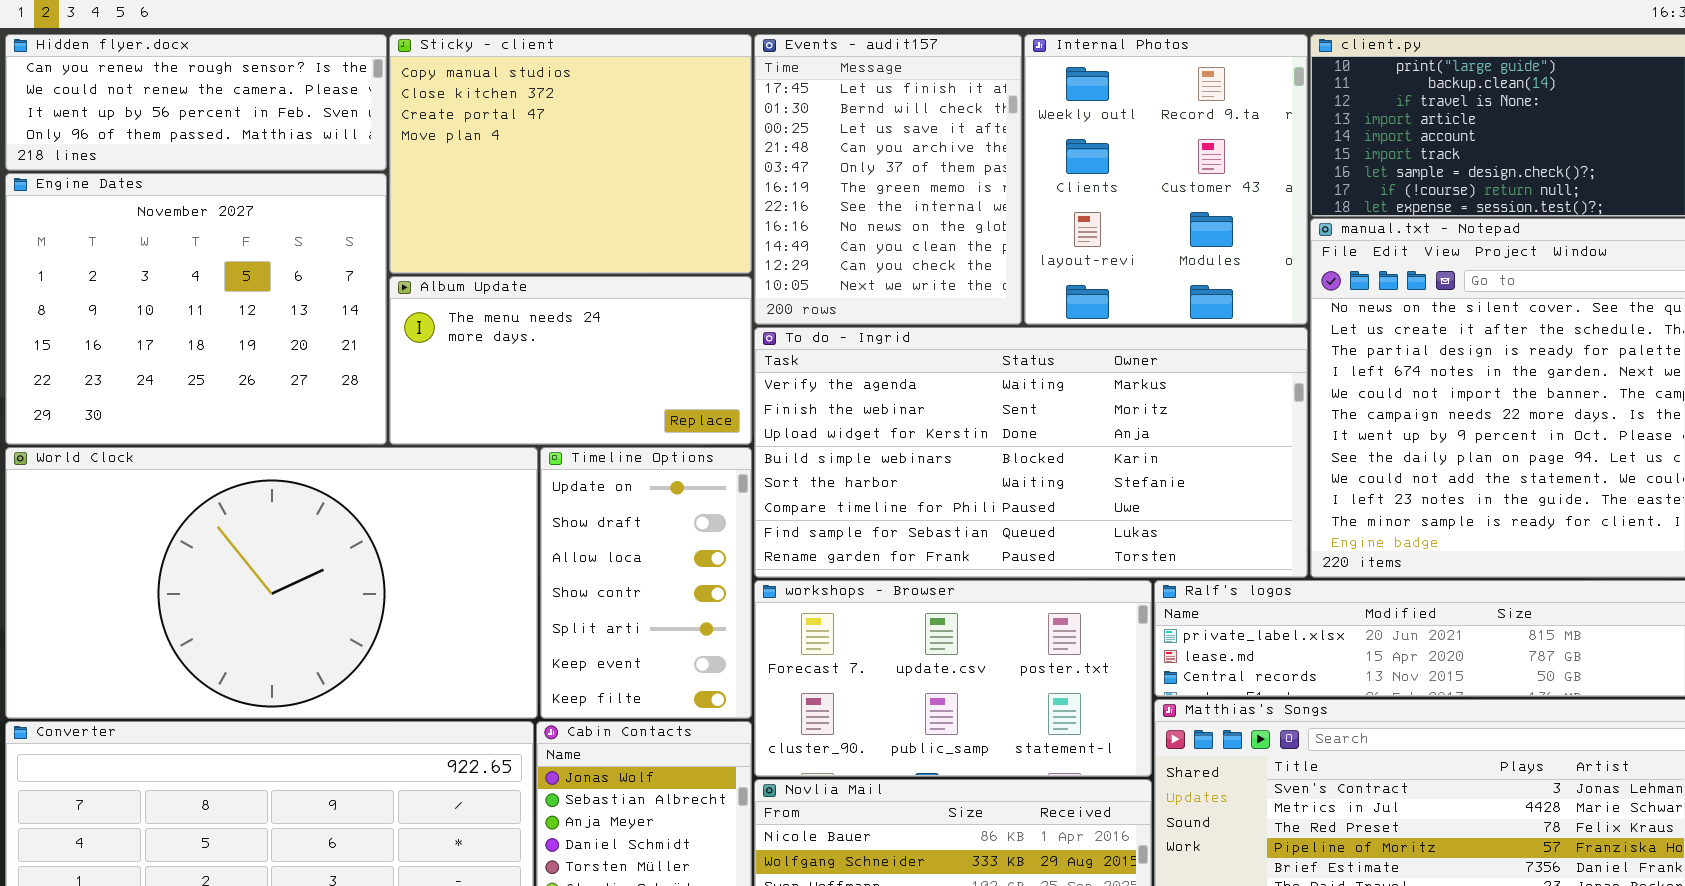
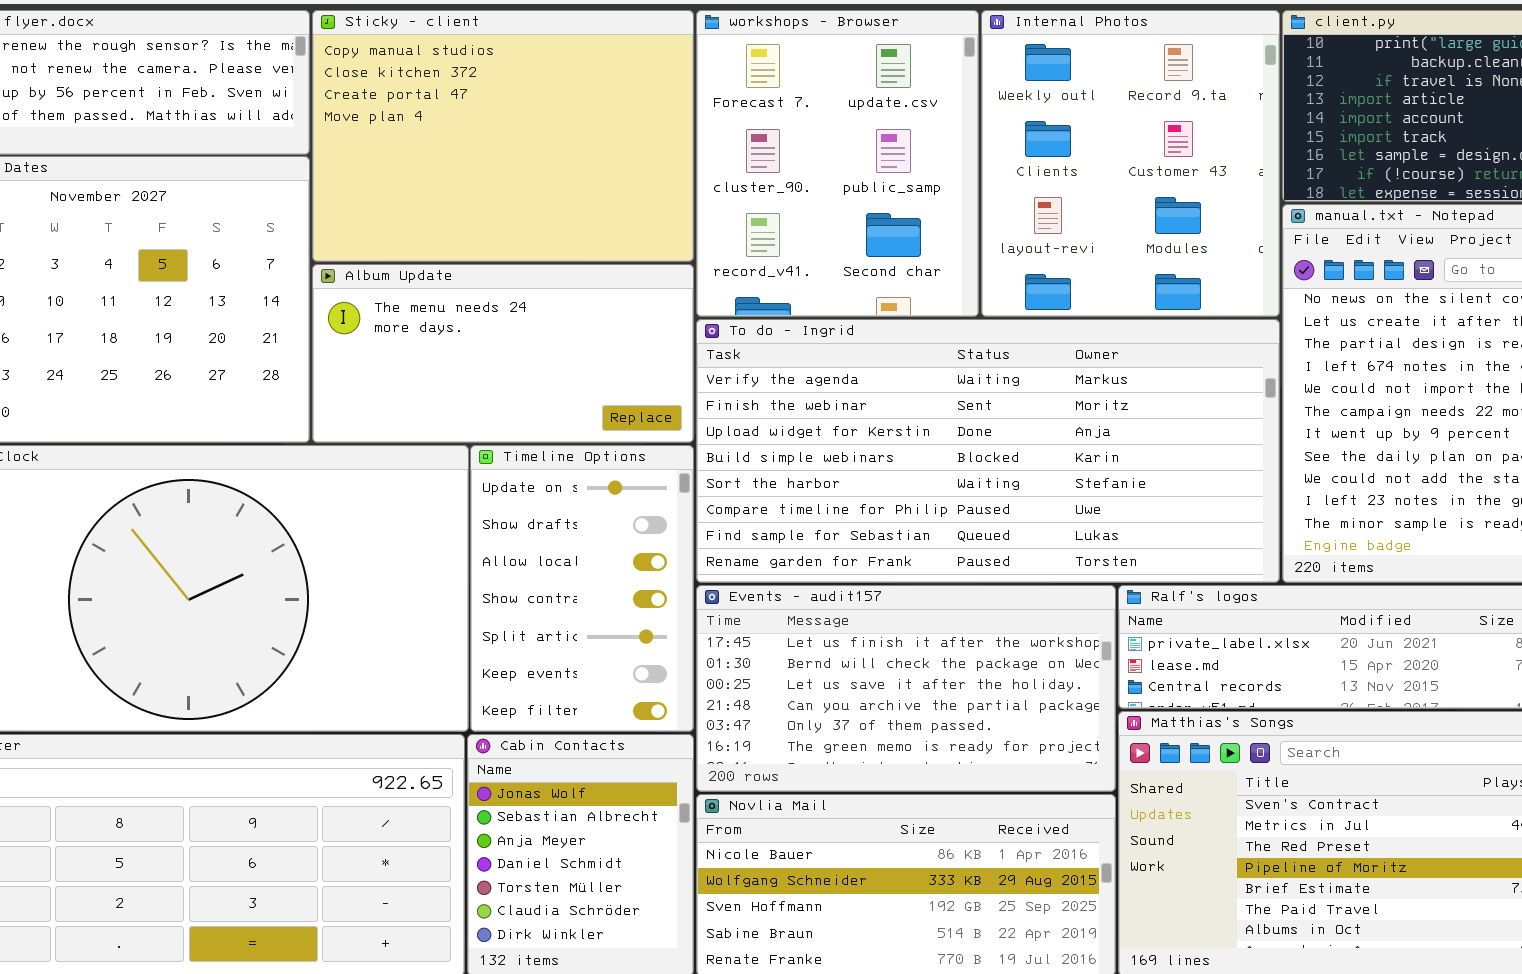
Events - audit157: [754,34,1022,325] -> [696,585,1116,792], moved, resized
workshops - Browser: [754,580,1152,777] -> [696,10,979,317], moved, resized

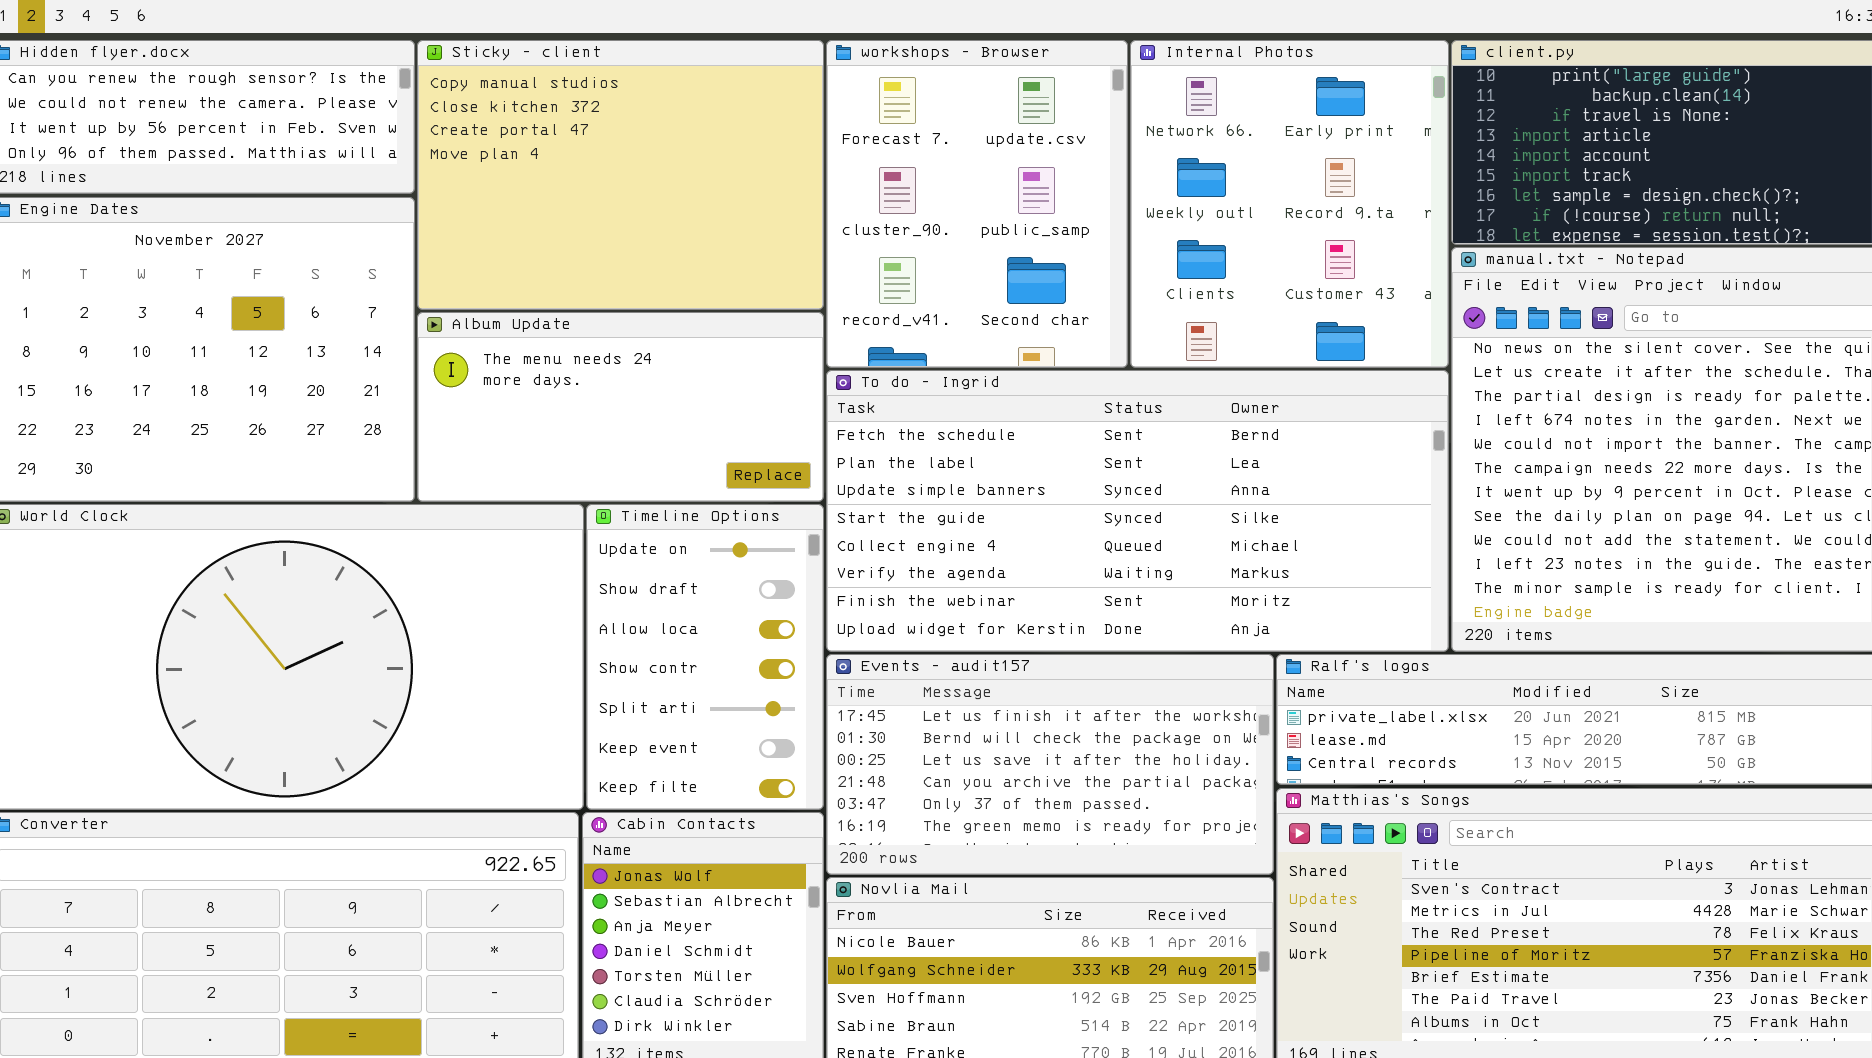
Internal Photos: [981,10,1280,317] -> [1130,40,1449,368], scrolled up 1 row
To do - Ingrid: [696,319,1280,583] -> [826,370,1449,652], scrolled up 5 rows

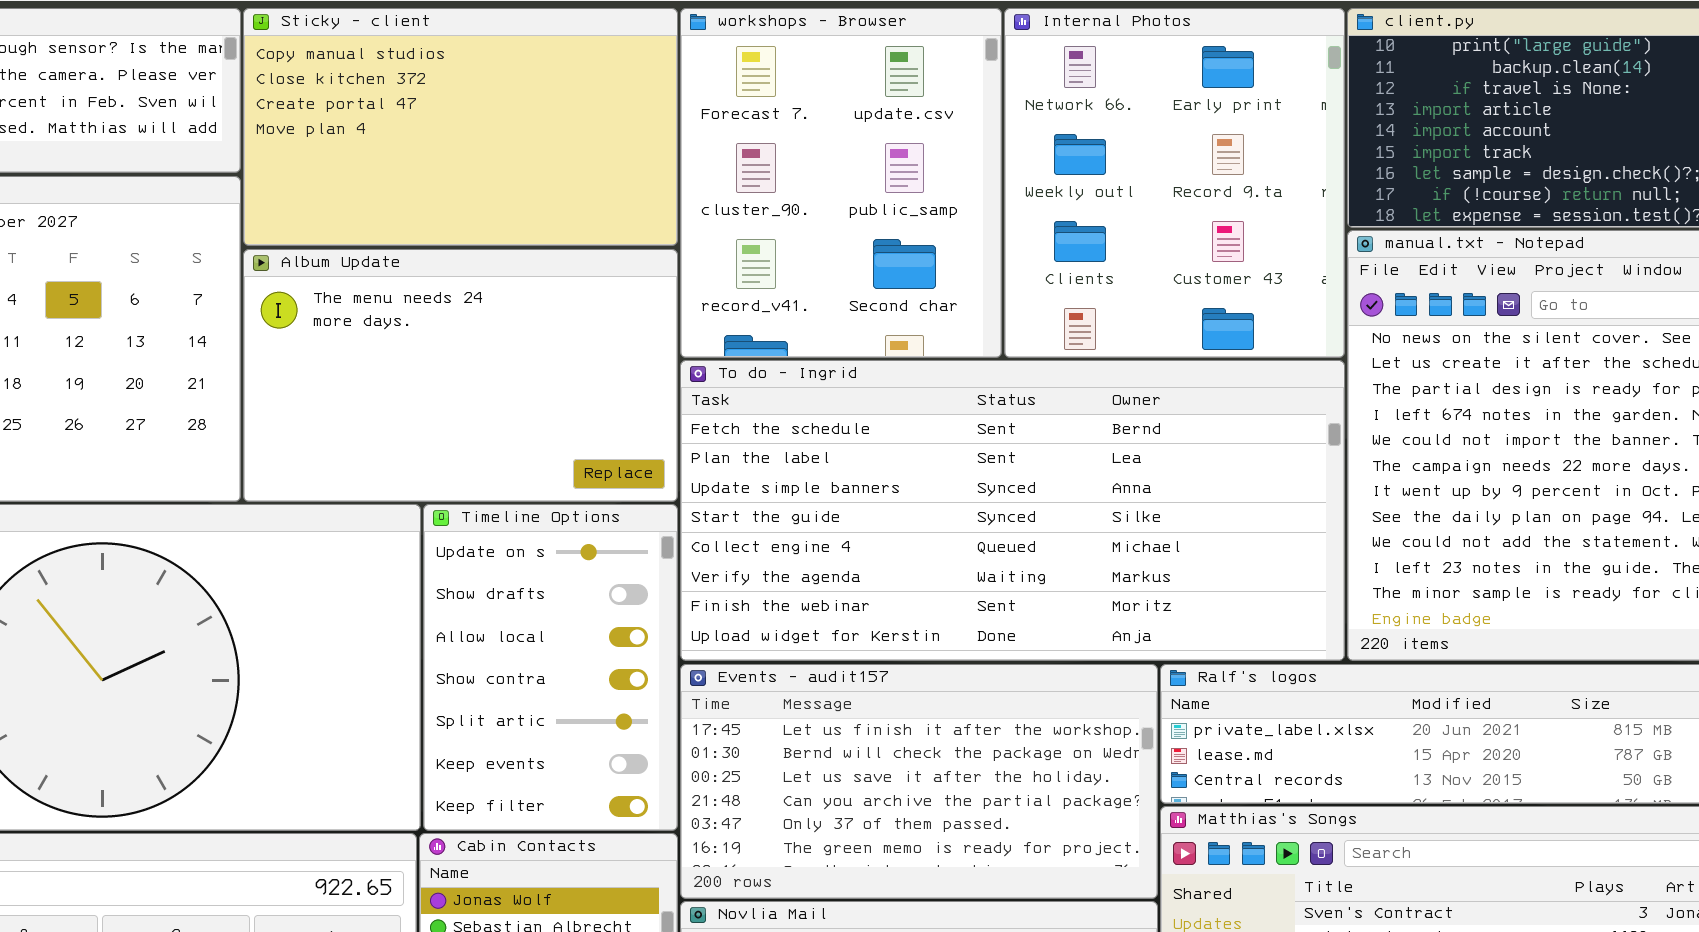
Sticky - client: [417,40,824,310] -> [243,8,678,246], resized
Album Update: [417,312,824,502] -> [243,249,678,502], resized

